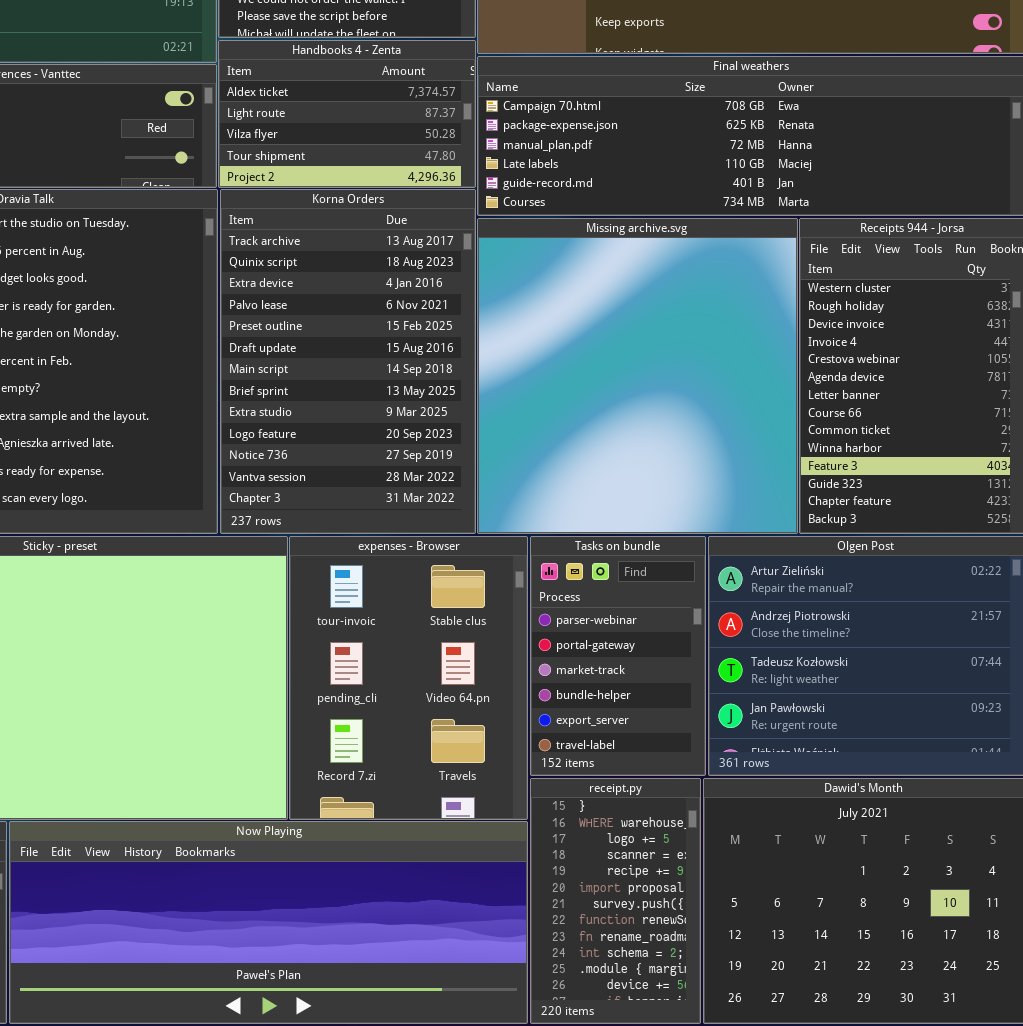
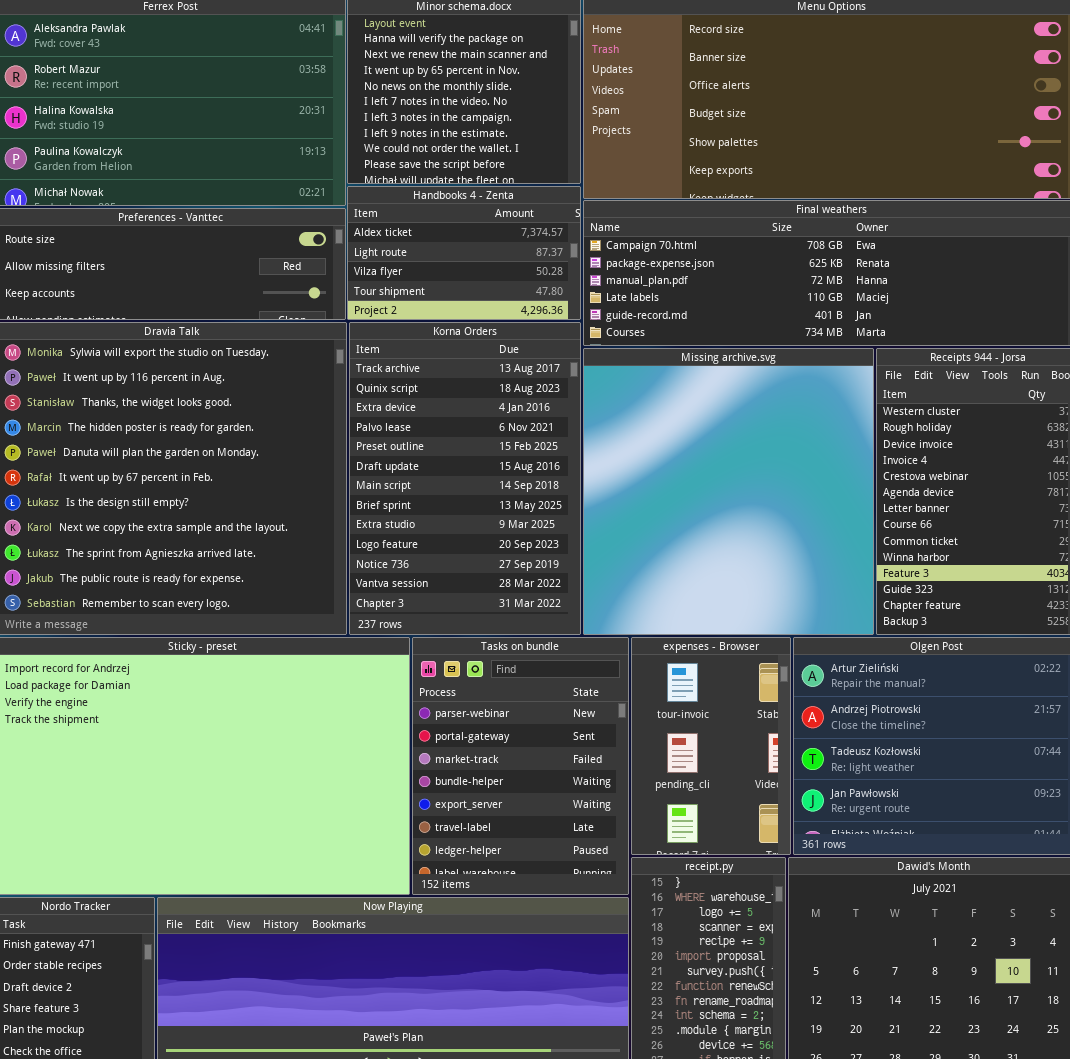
expenses - Browser: [289,536,528,820] -> [631,637,791,855], moved, resized
Tasks on bundle: [530,536,706,776] -> [412,637,629,895], moved, resized

